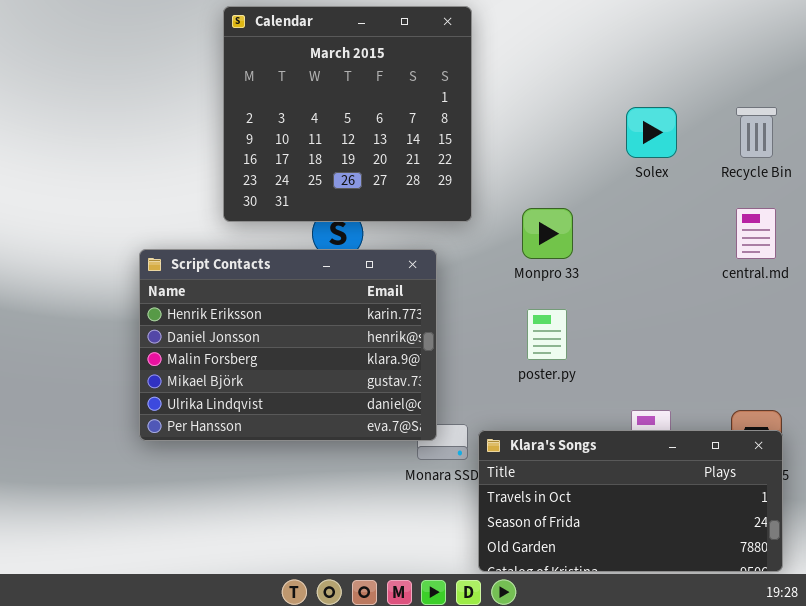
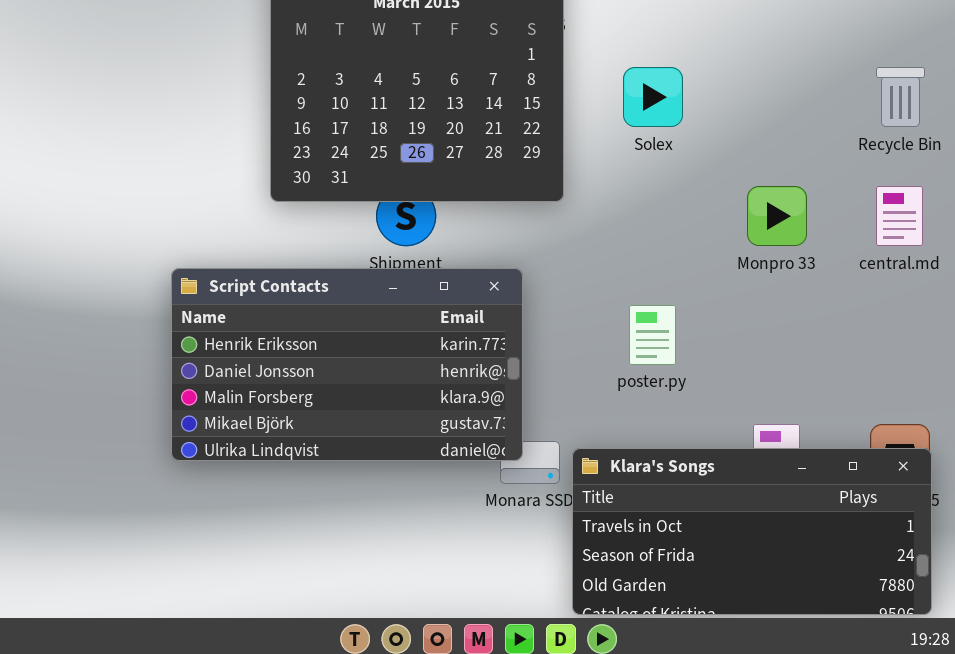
Solex: [626,107,677,158] -> [623,67,683,127], moved
Monpro 33: [522,208,573,259] -> [747,186,807,246], moved
Script Contacts: [139,249,437,441] -> [171,268,523,461], resized

